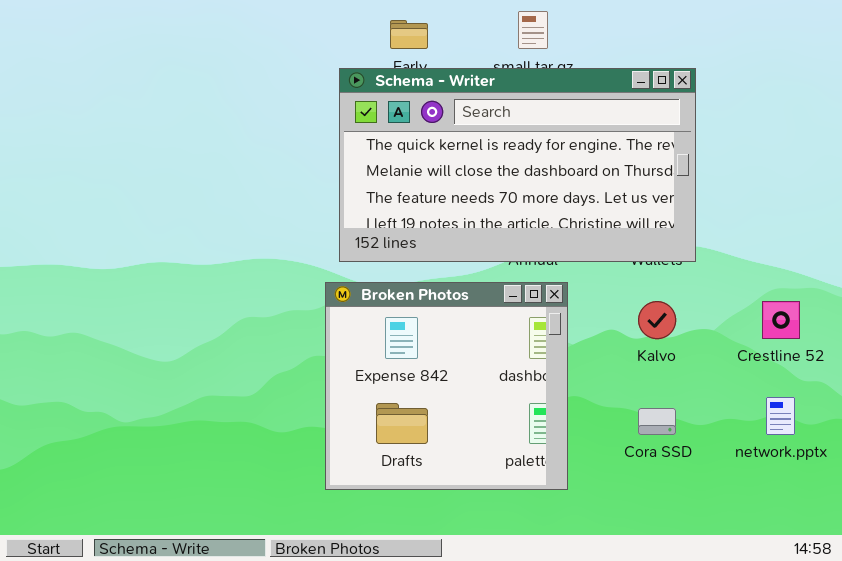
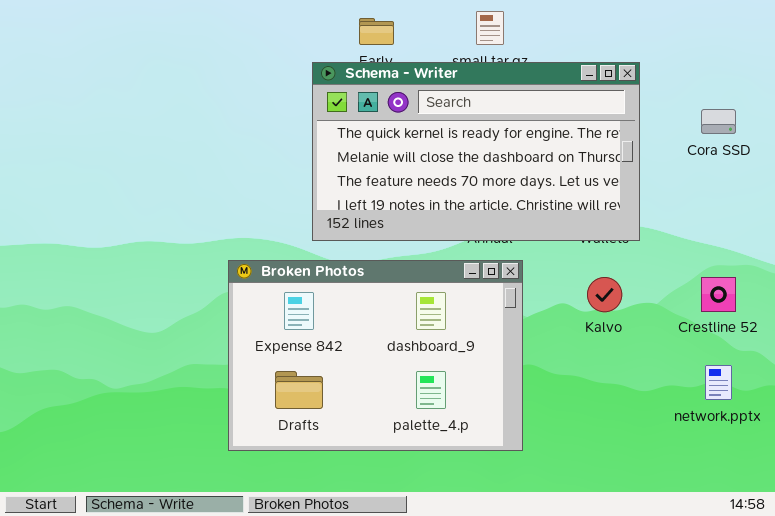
Broken Photos: [325,282,568,490] -> [228,260,523,451], resized
Cora SSD: [638,408,676,435] -> [701,109,736,134], moved

